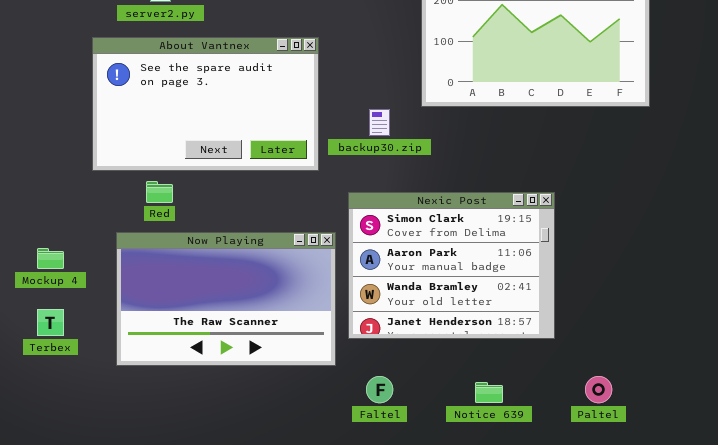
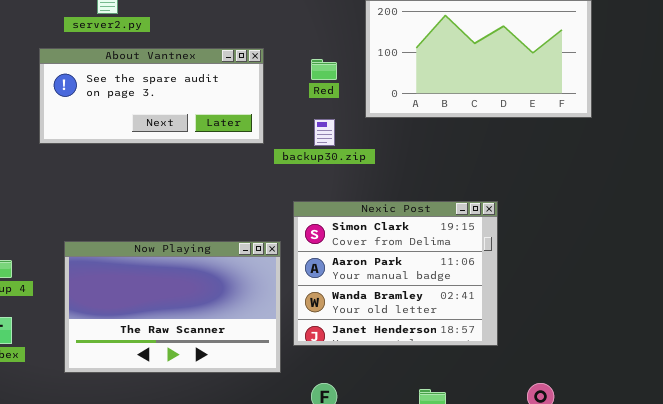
About Vantnex: [92,37,319,171] -> [39,48,264,144], resized
Red: [146,181,173,203] -> [311,59,337,80], moved

